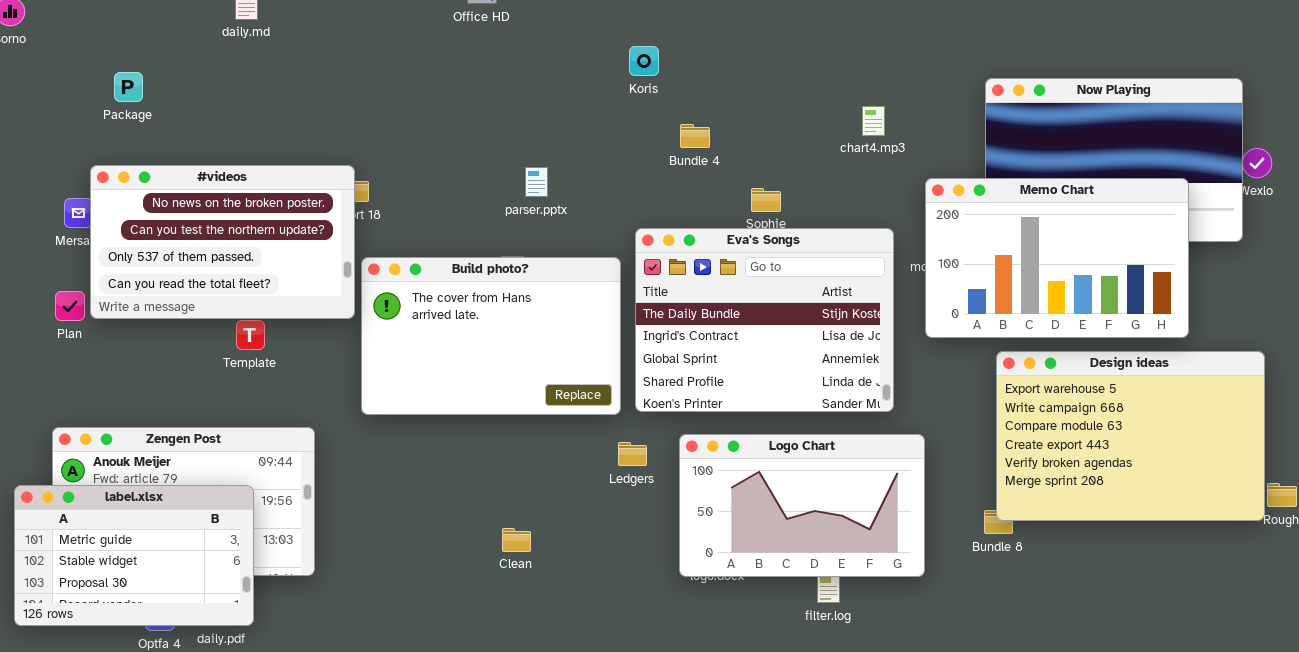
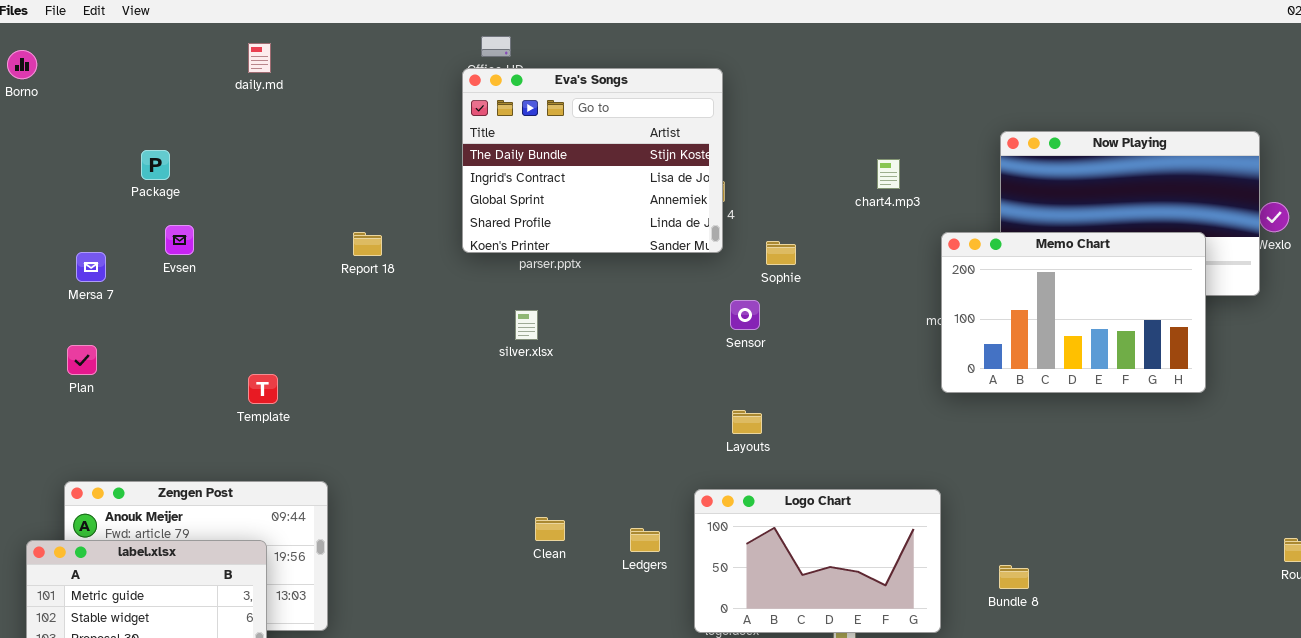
Package: [114,72,143,102] -> [141,150,170,180], moved
#videos: [90,165,355,319] -> none, closed
Eva's Songs: [635,228,894,412] -> [462,68,723,253], moved
Build photo?: [361,257,621,415] -> none, closed
Design ideas: [996,351,1265,521] -> none, closed
Ledgers: [618,442,647,466] -> [630,528,660,552], moved
Clean: [502,528,531,552] -> [535,517,565,541], moved

